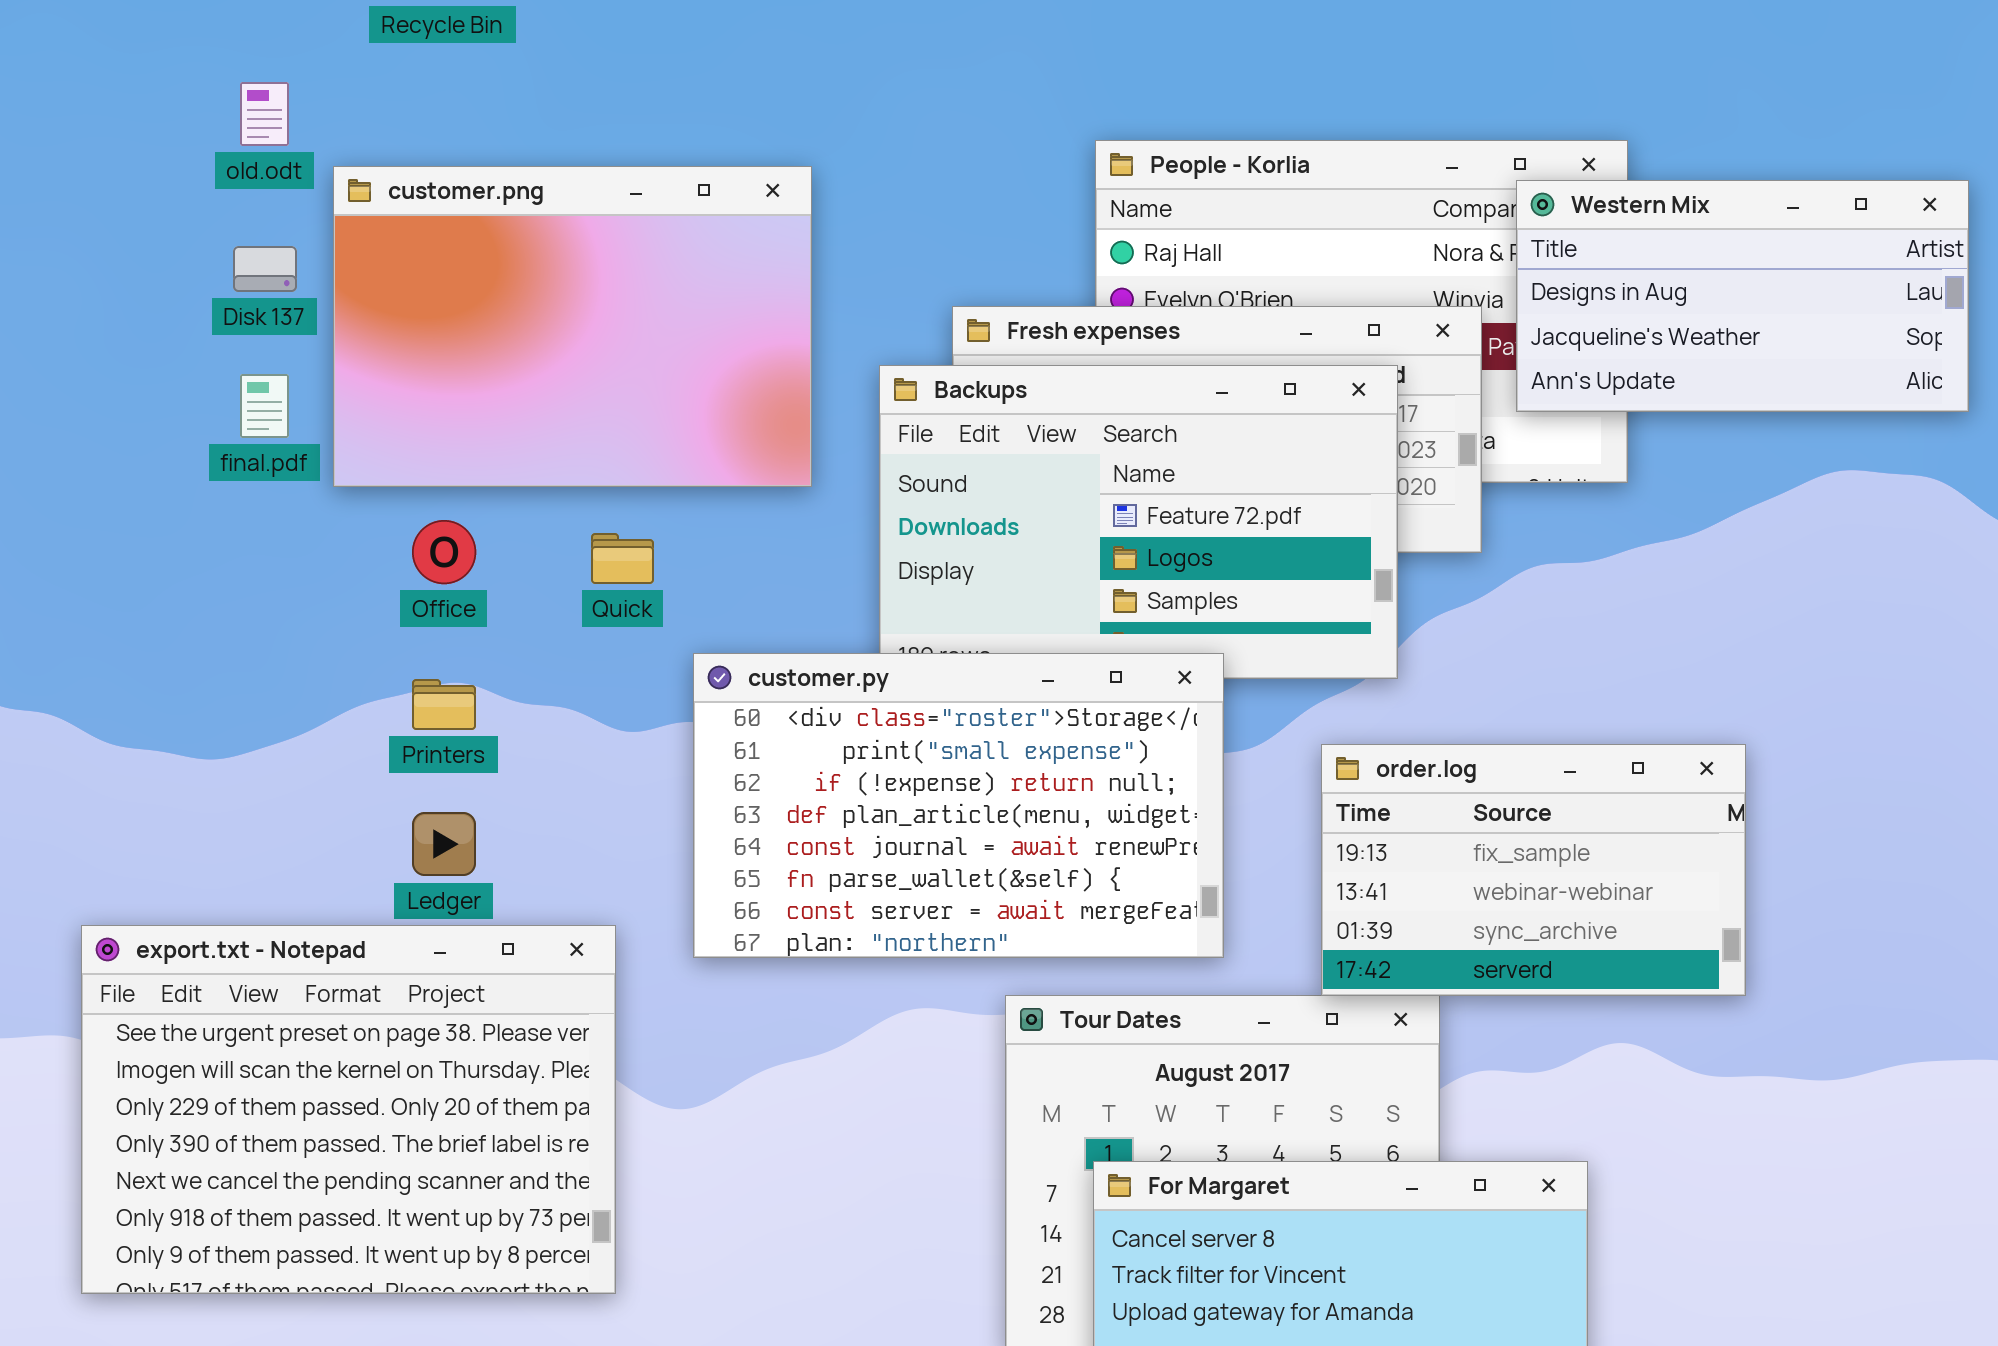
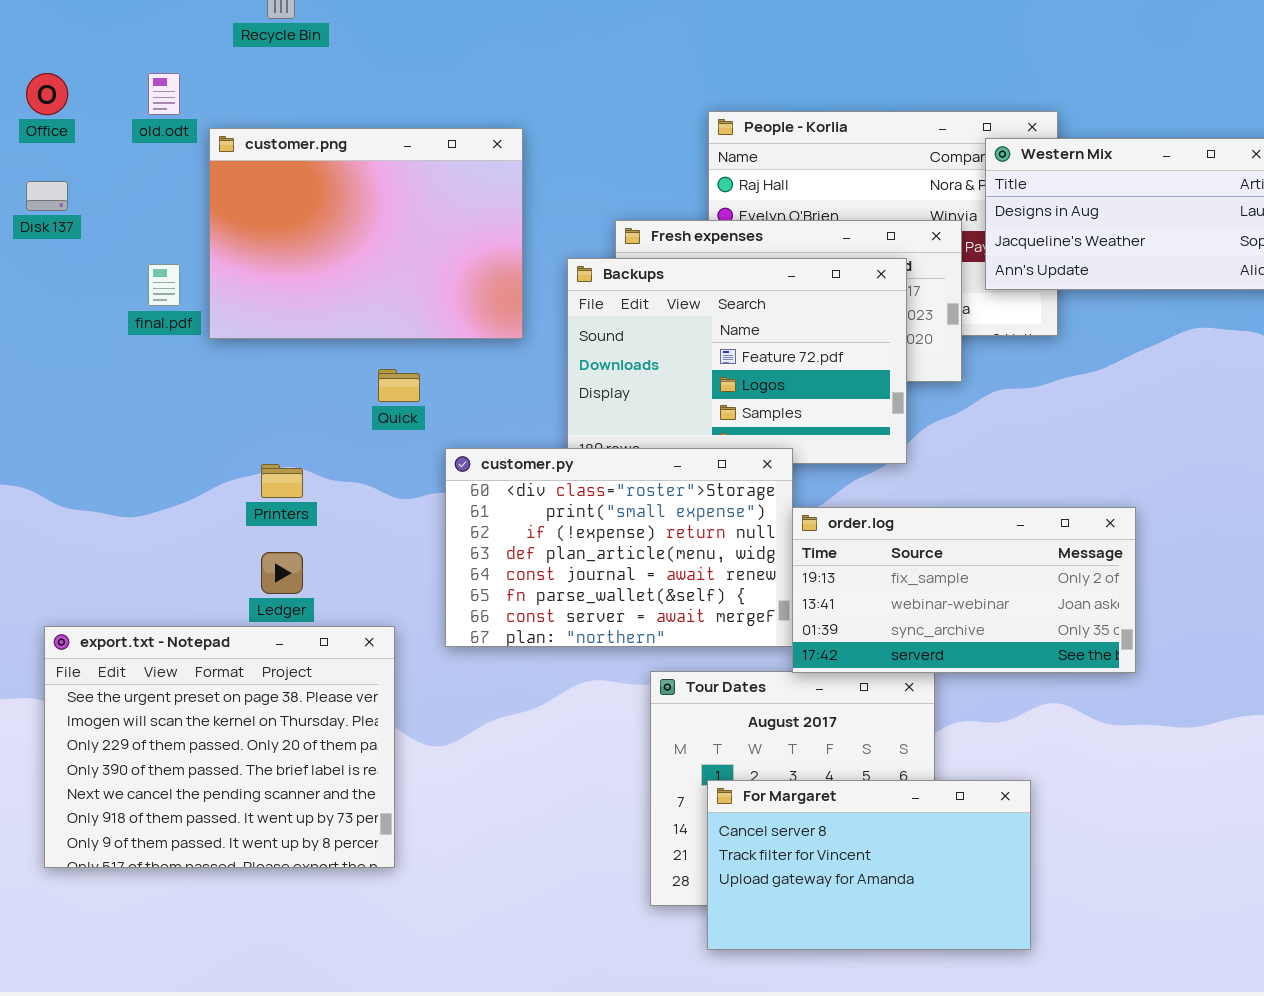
Disk 137: [233,246,297,292] -> [26,181,68,211], moved
Office: [412,520,476,584] -> [26,73,68,115], moved
order.log: [1321,744,1746,996] -> [792,507,1136,673], resized

